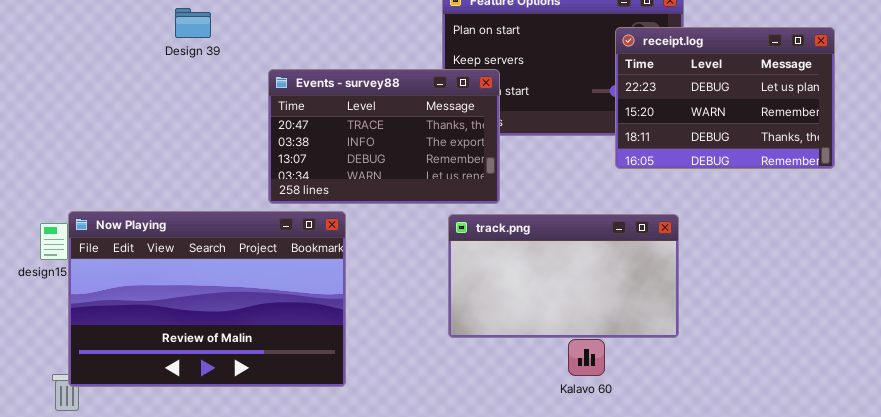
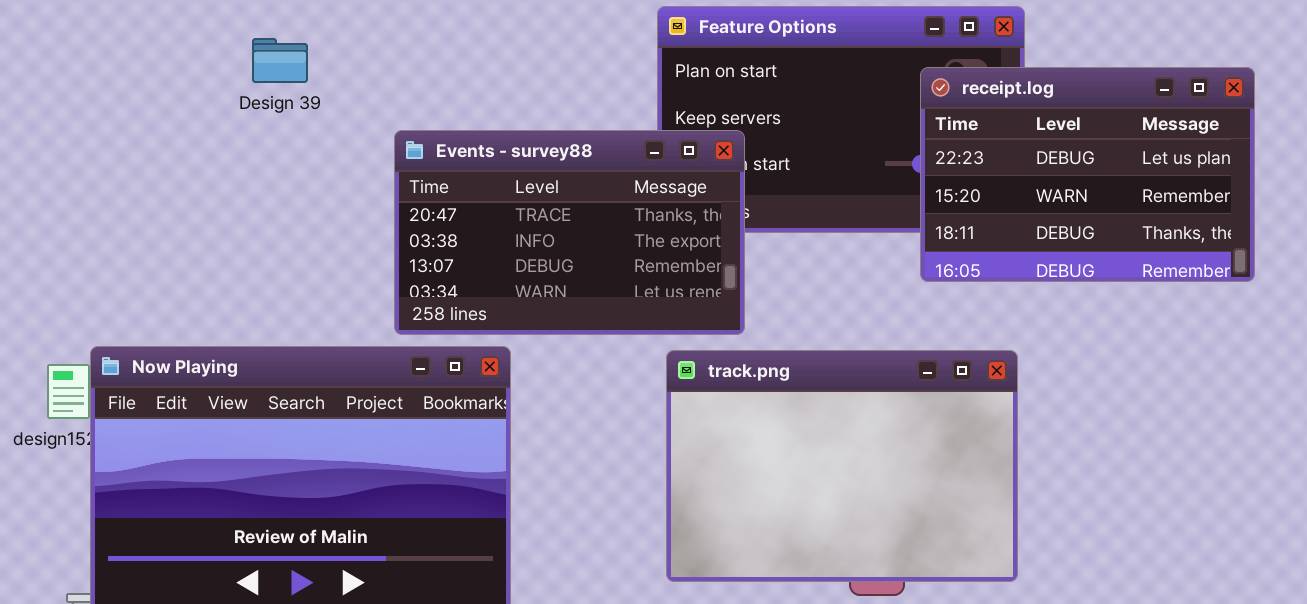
track.png: [448,214,679,338] -> [666,350,1018,582], resized

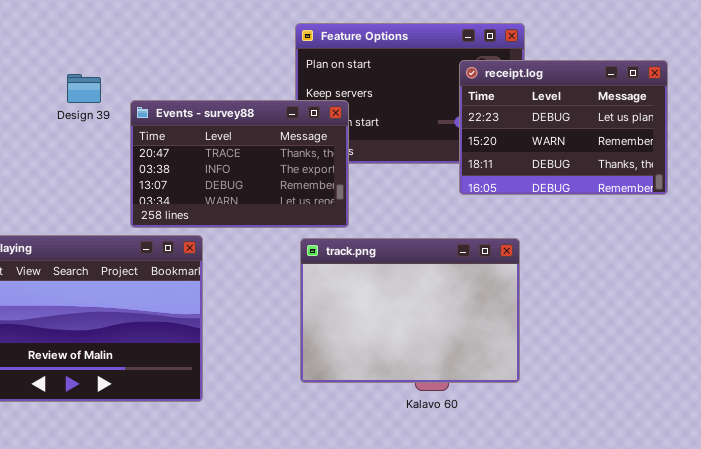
Design 39: [252,38,308,83] -> [67,74,101,103], moved

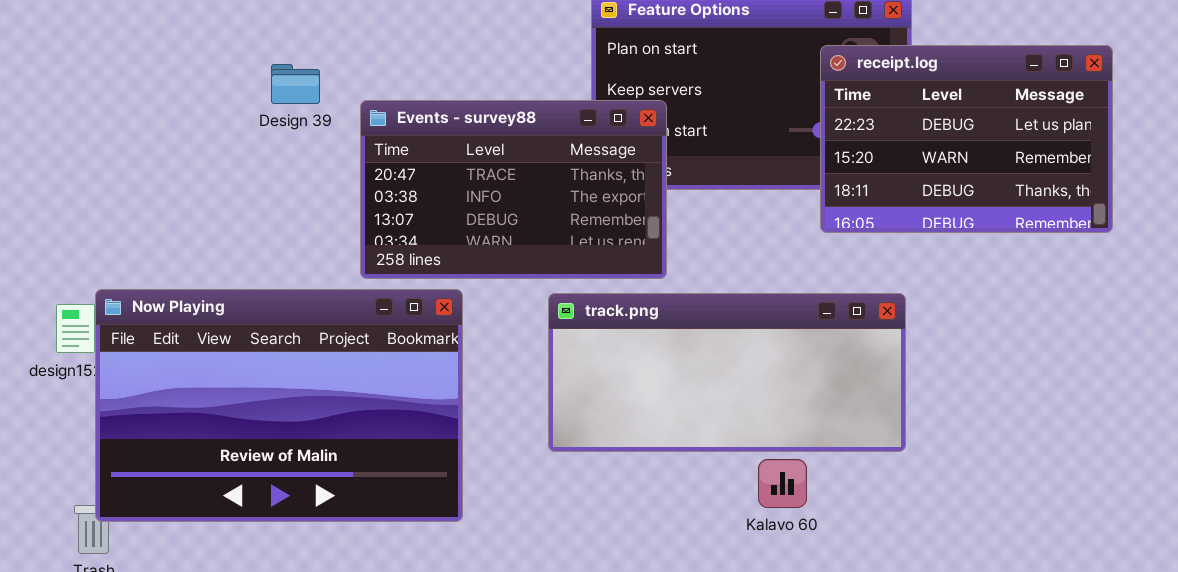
track.png: [300,238,520,383] -> [548,293,906,452], resized

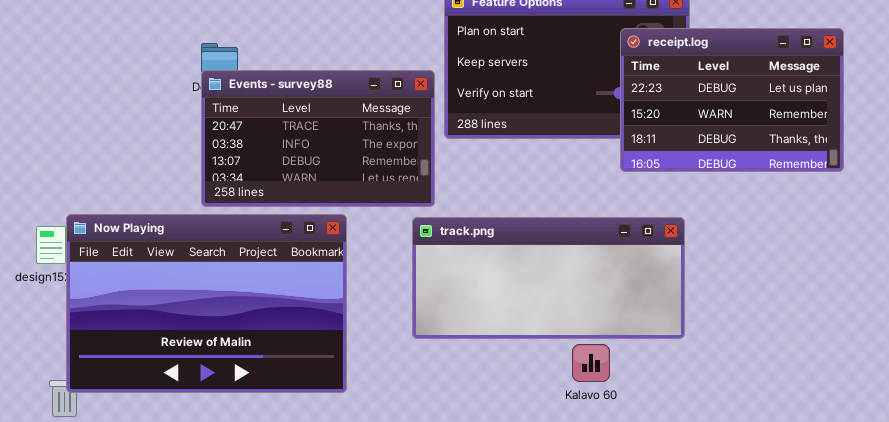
Events - survey88: [360,100,667,279] -> [201,70,435,207], moved

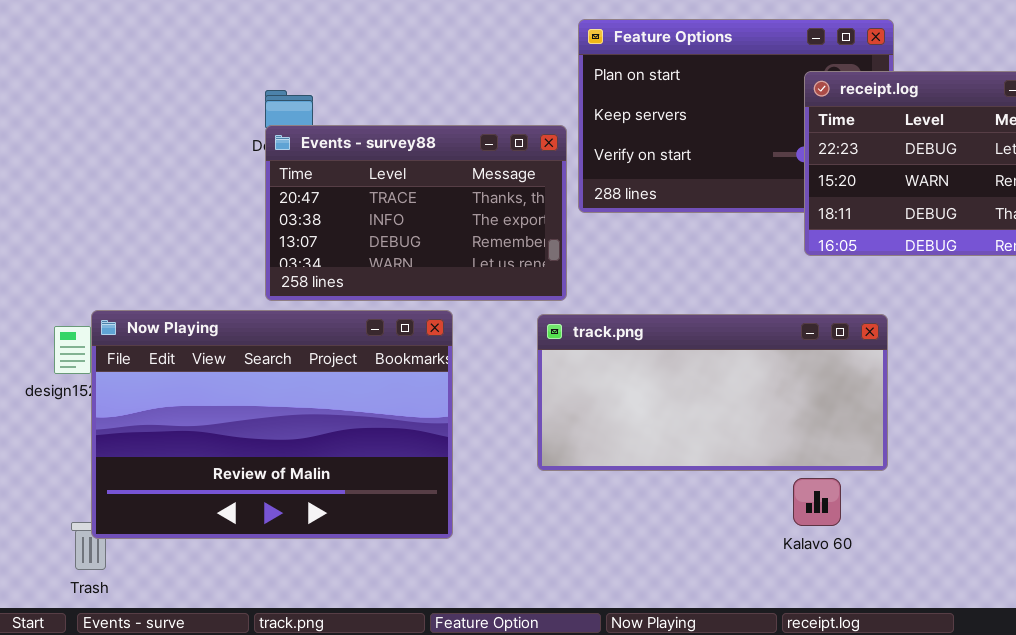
Kalavo 60: [572,344,610,382] -> [793,478,841,526], moved

